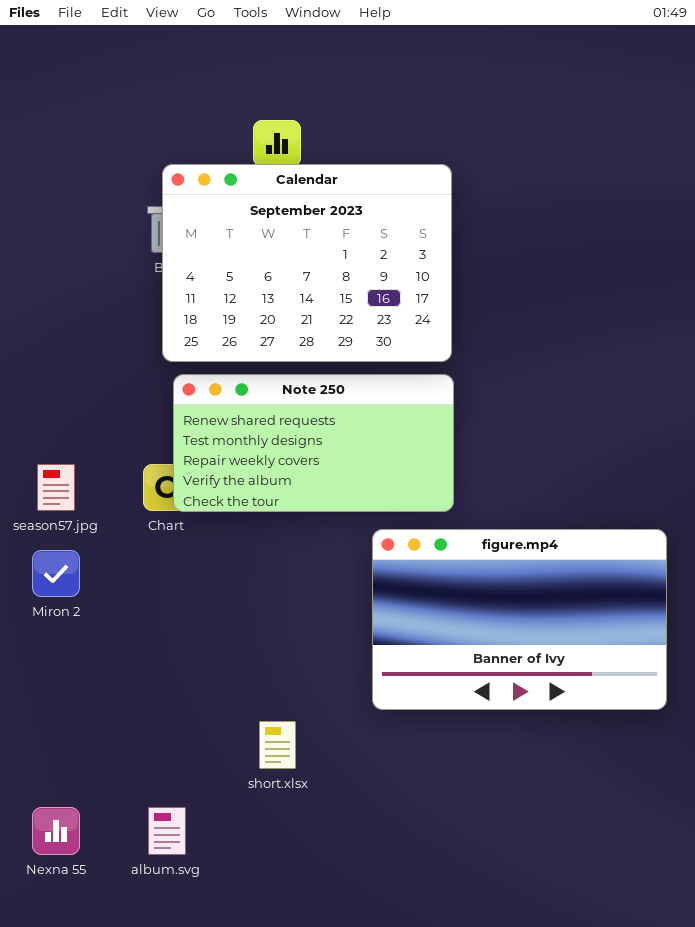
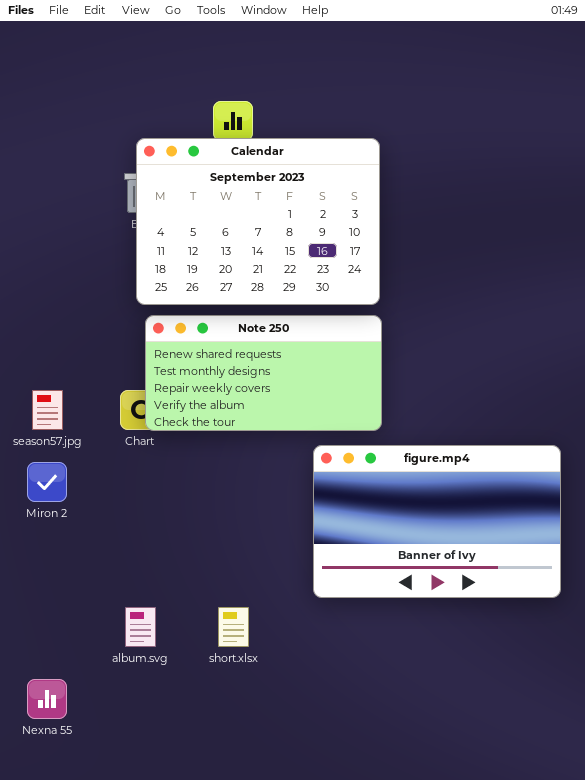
album.svg: [148,807,186,855] -> [125,607,156,647], moved

